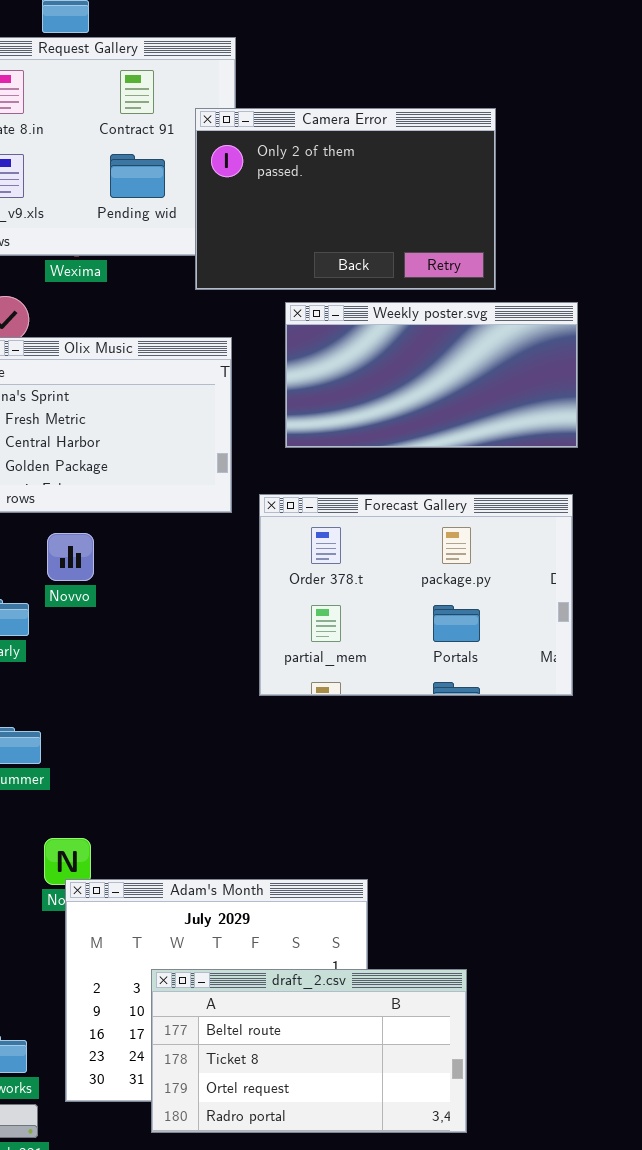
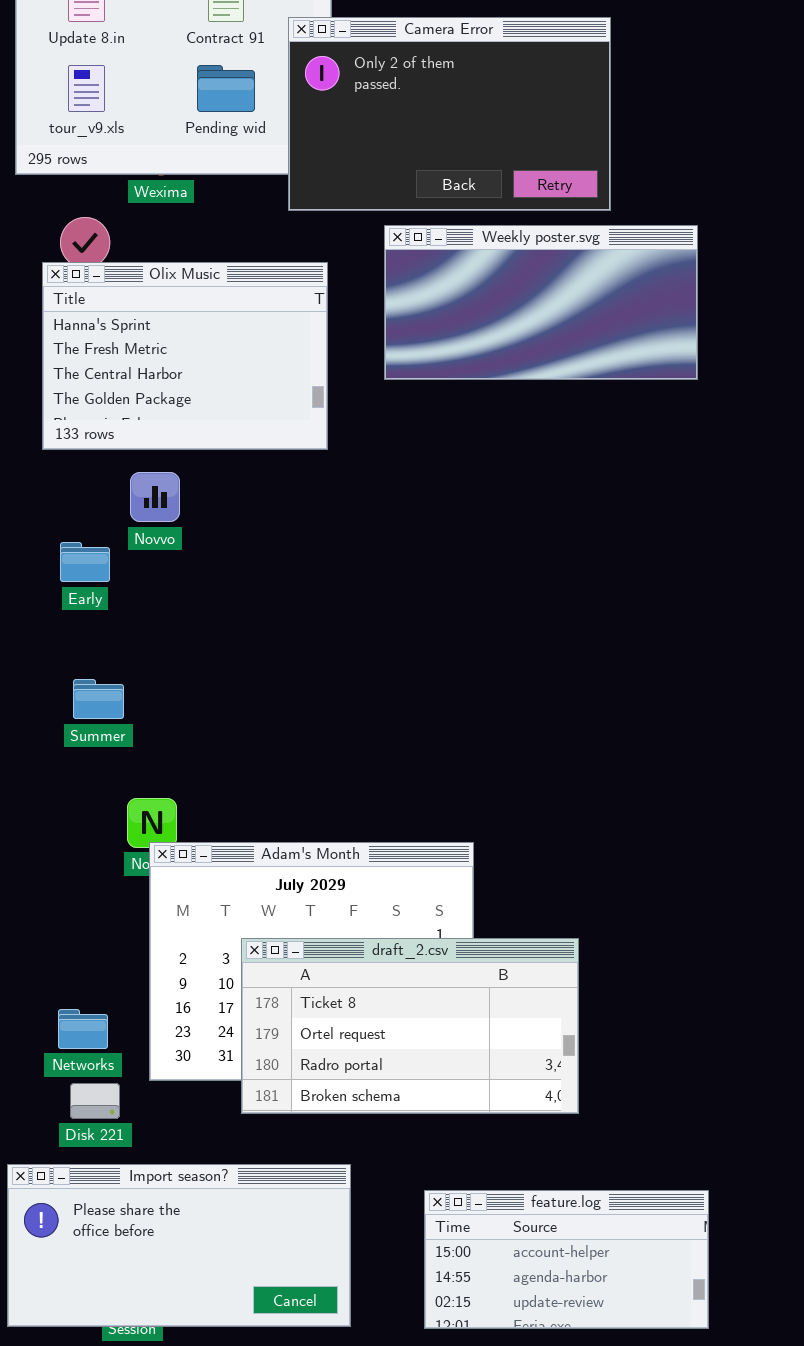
Forecast Gallery: [259,494,573,696] -> none, closed
draft_2.csv: [151,969,467,1133] -> [241,938,579,1114], scrolled down 1 row

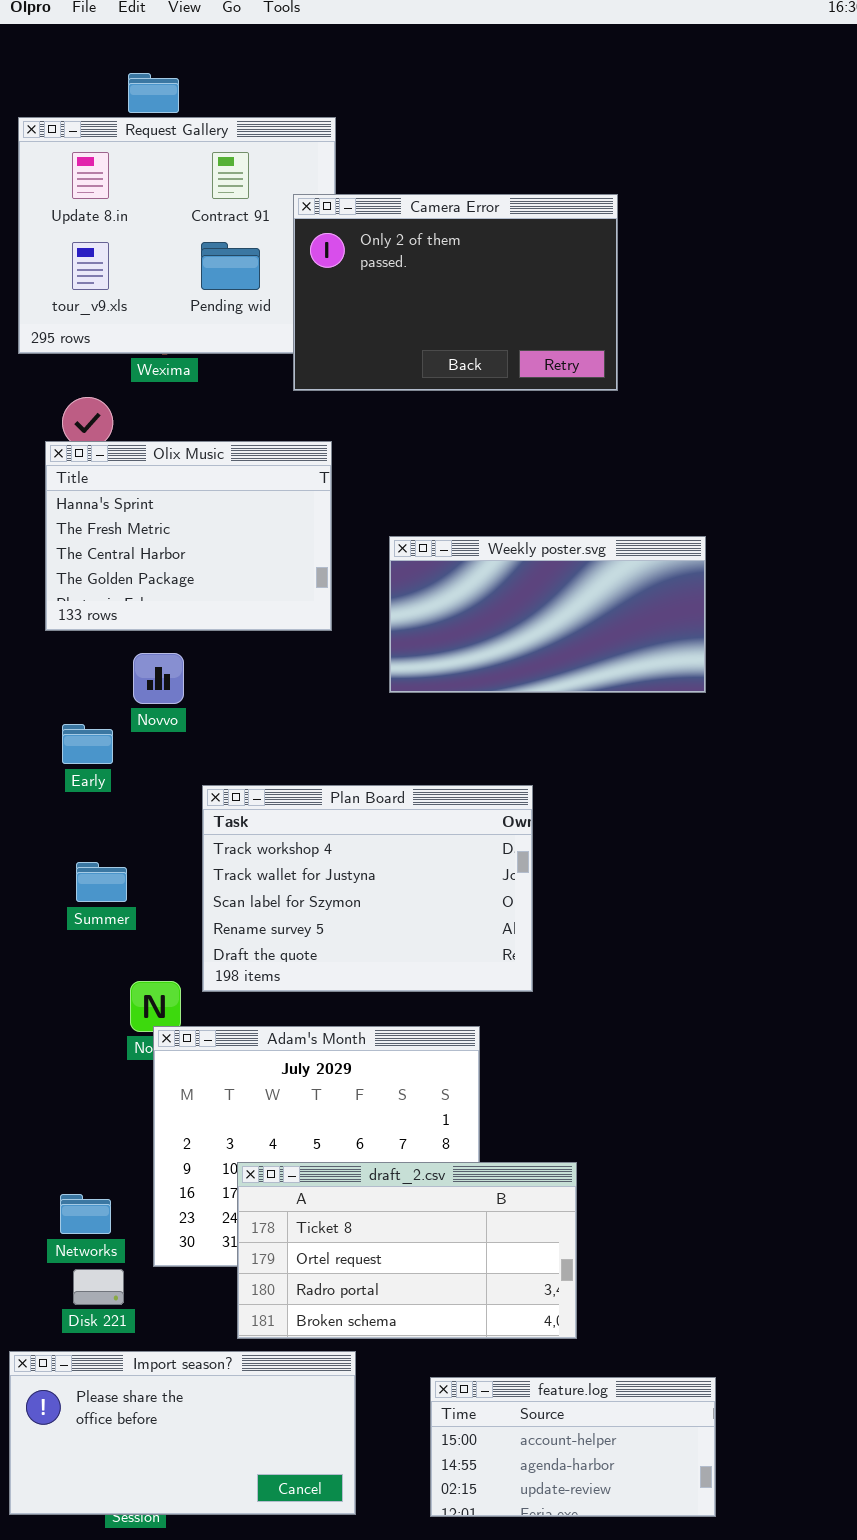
Weekly poster.svg: [384,225,698,380] -> [389,536,706,693], moved
Plan Board: none -> [202,785,533,992], opened
draft_2.csv: [241,938,579,1114] -> [237,1162,577,1339], moved

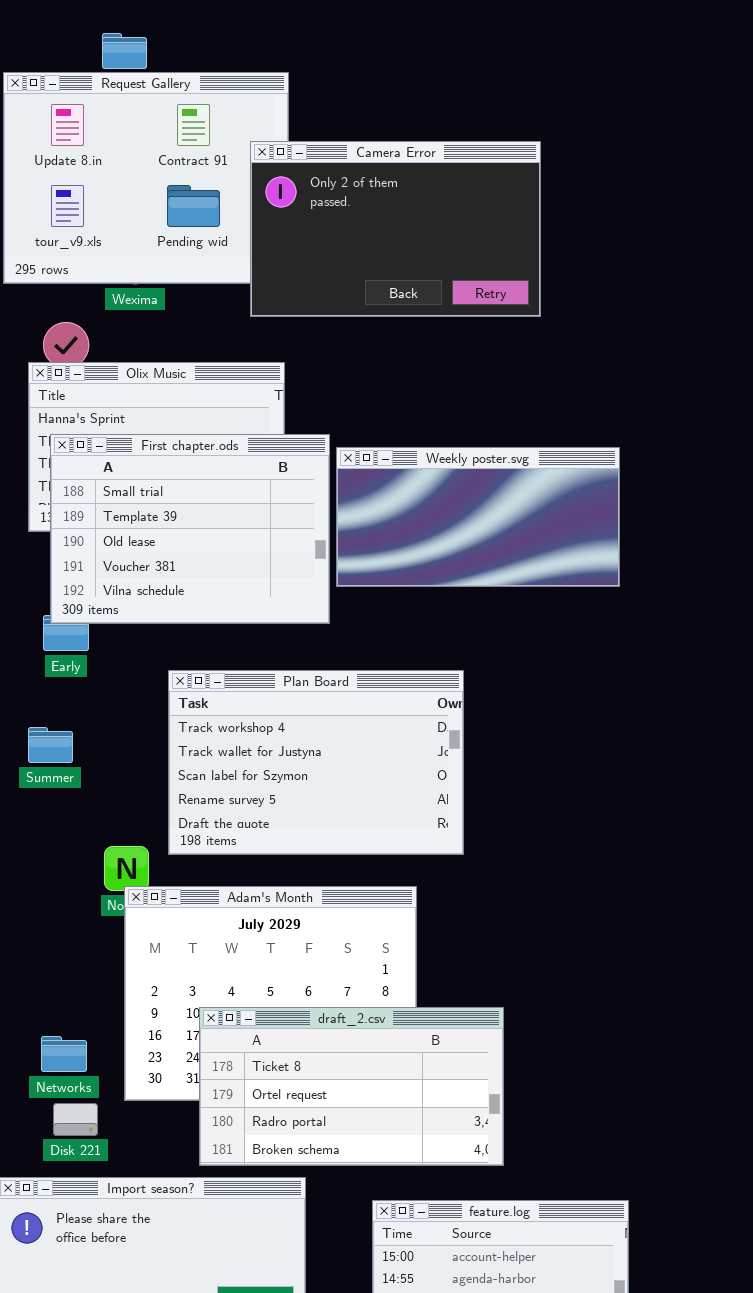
First chapter.ods: none -> [50,434,330,624], opened
Summer: [76,862,127,902] -> [28,727,73,763], moved

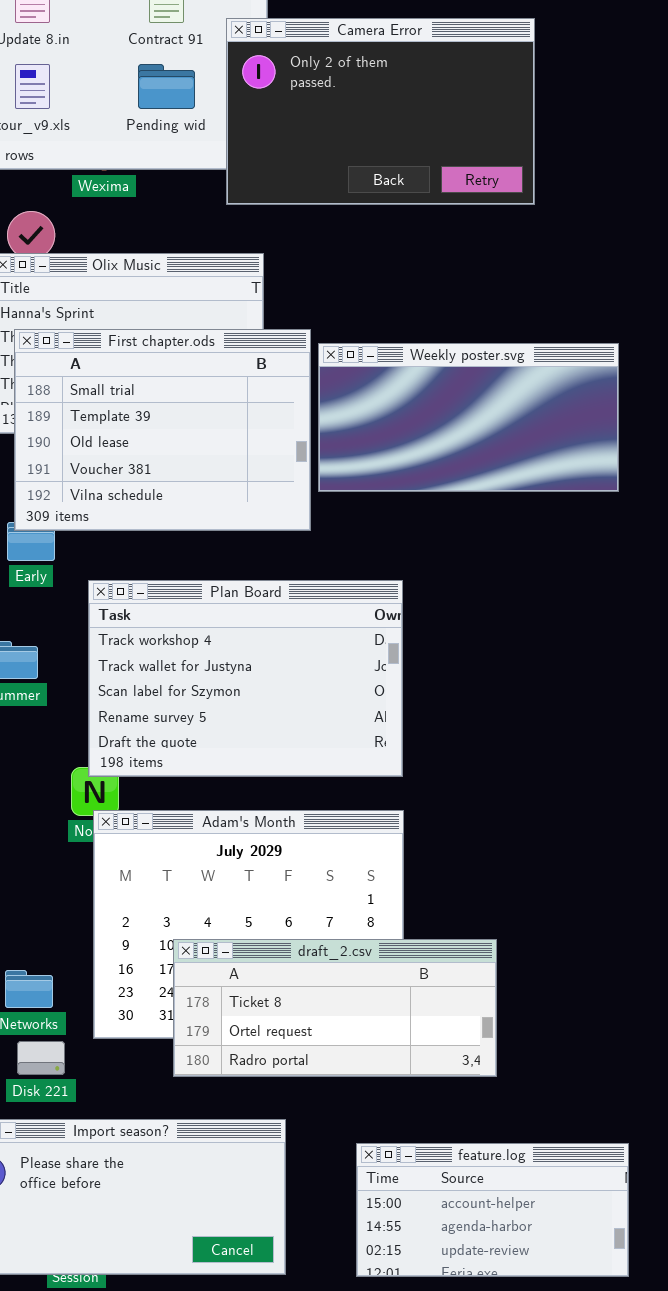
Plan Board: [168,670,464,855] -> [88,580,403,777], moved
draft_2.csv: [199,1007,504,1166] -> [173,939,497,1077], resized

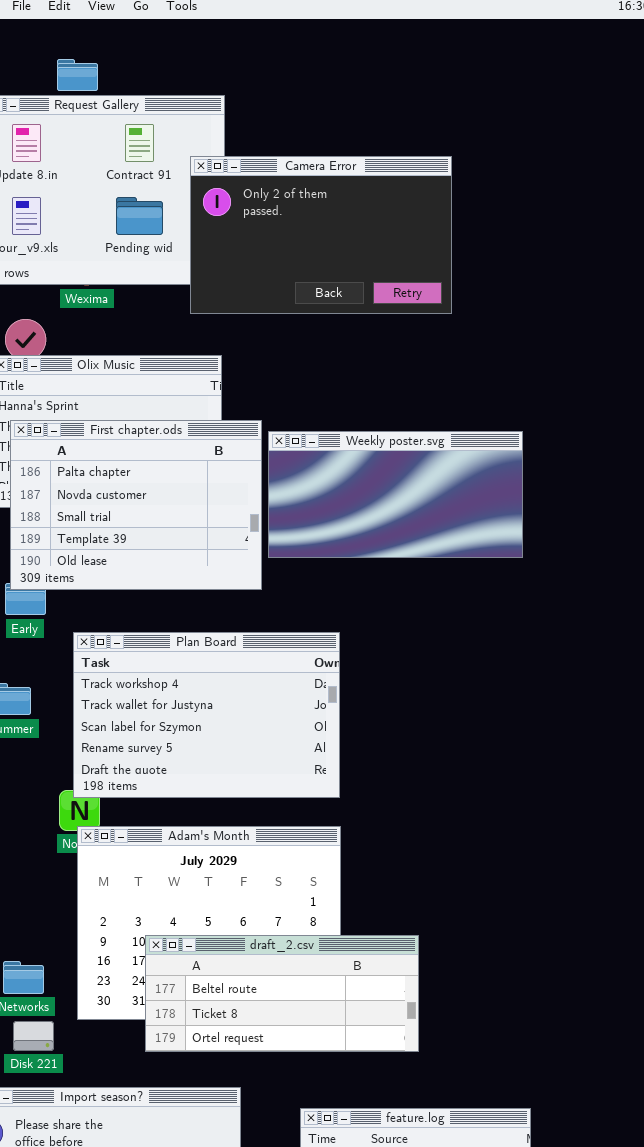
First chapter.ods: [14,329,311,531] -> [10,420,262,590], scrolled up 2 rows
draft_2.csv: [173,939,497,1077] -> [145,935,419,1052], scrolled up 1 row

